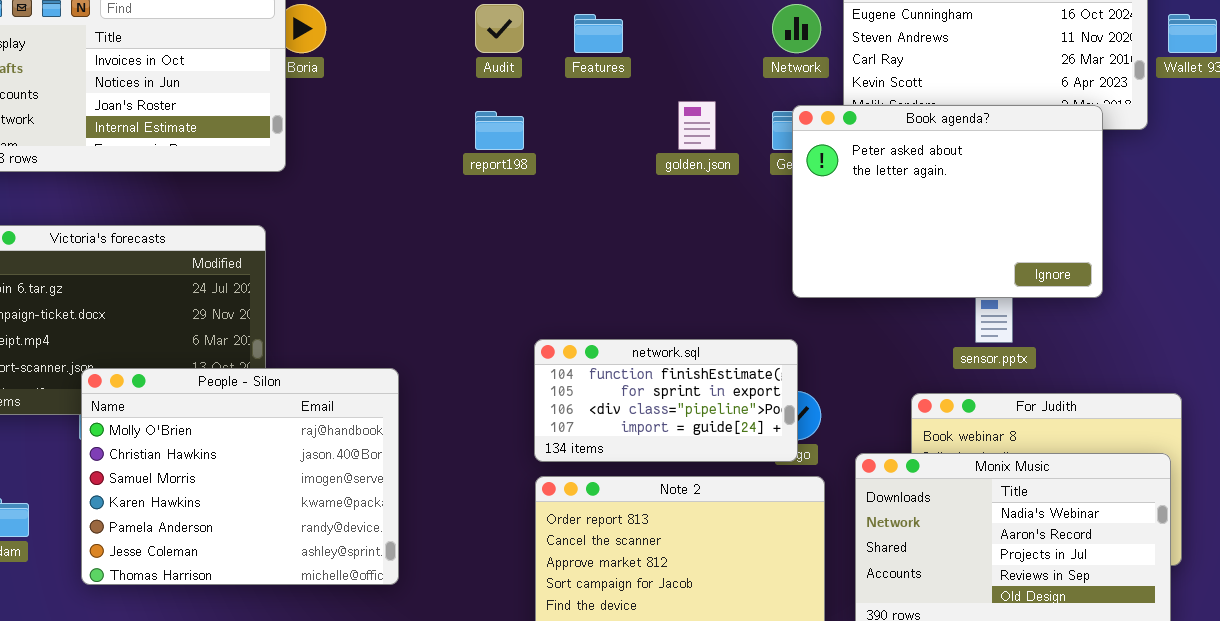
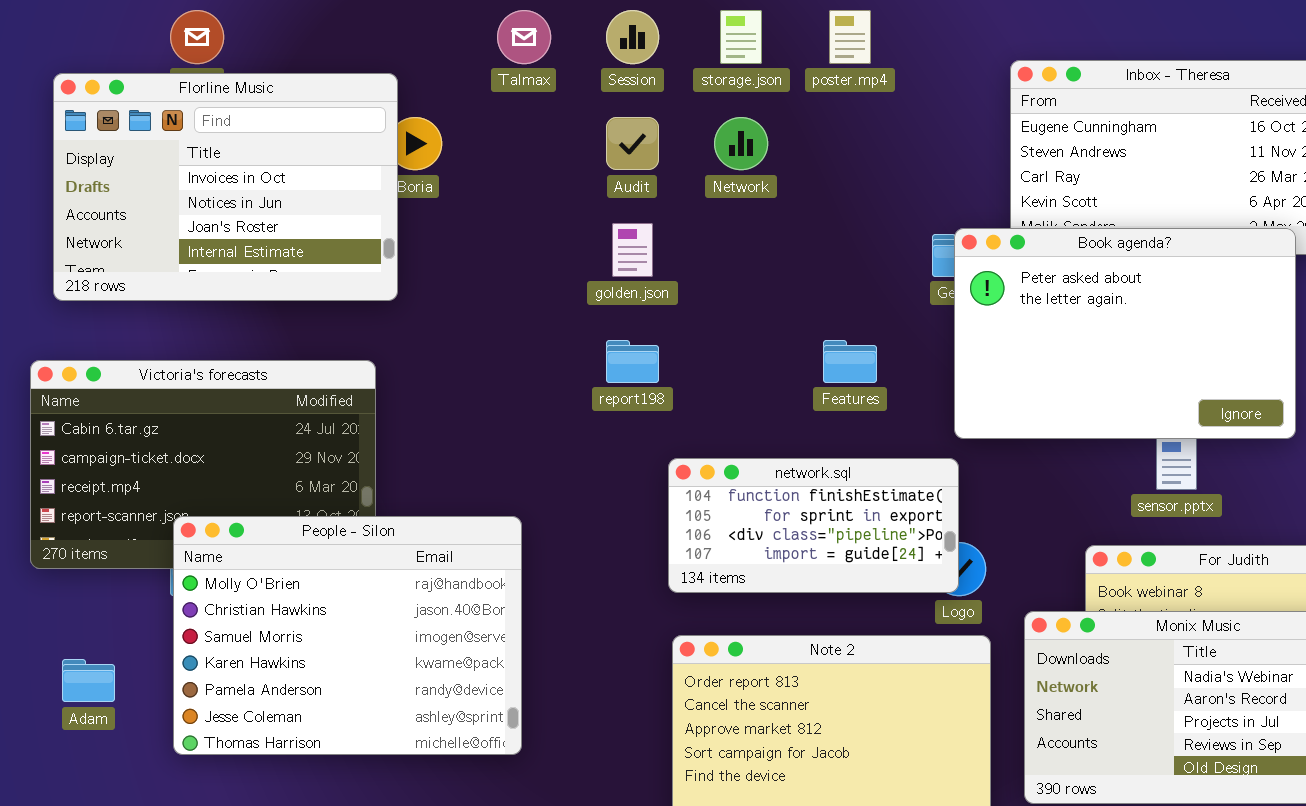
Network: [772,4,821,53] -> [714,117,768,170], moved
Features: [574,14,623,53] -> [823,340,877,383], moved
golden.json: [678,101,716,150] -> [612,223,653,277], moved
report198: [475,111,524,150] -> [606,340,659,383], moved
network.sql: [534,339,798,462] -> [668,458,959,593], moved

